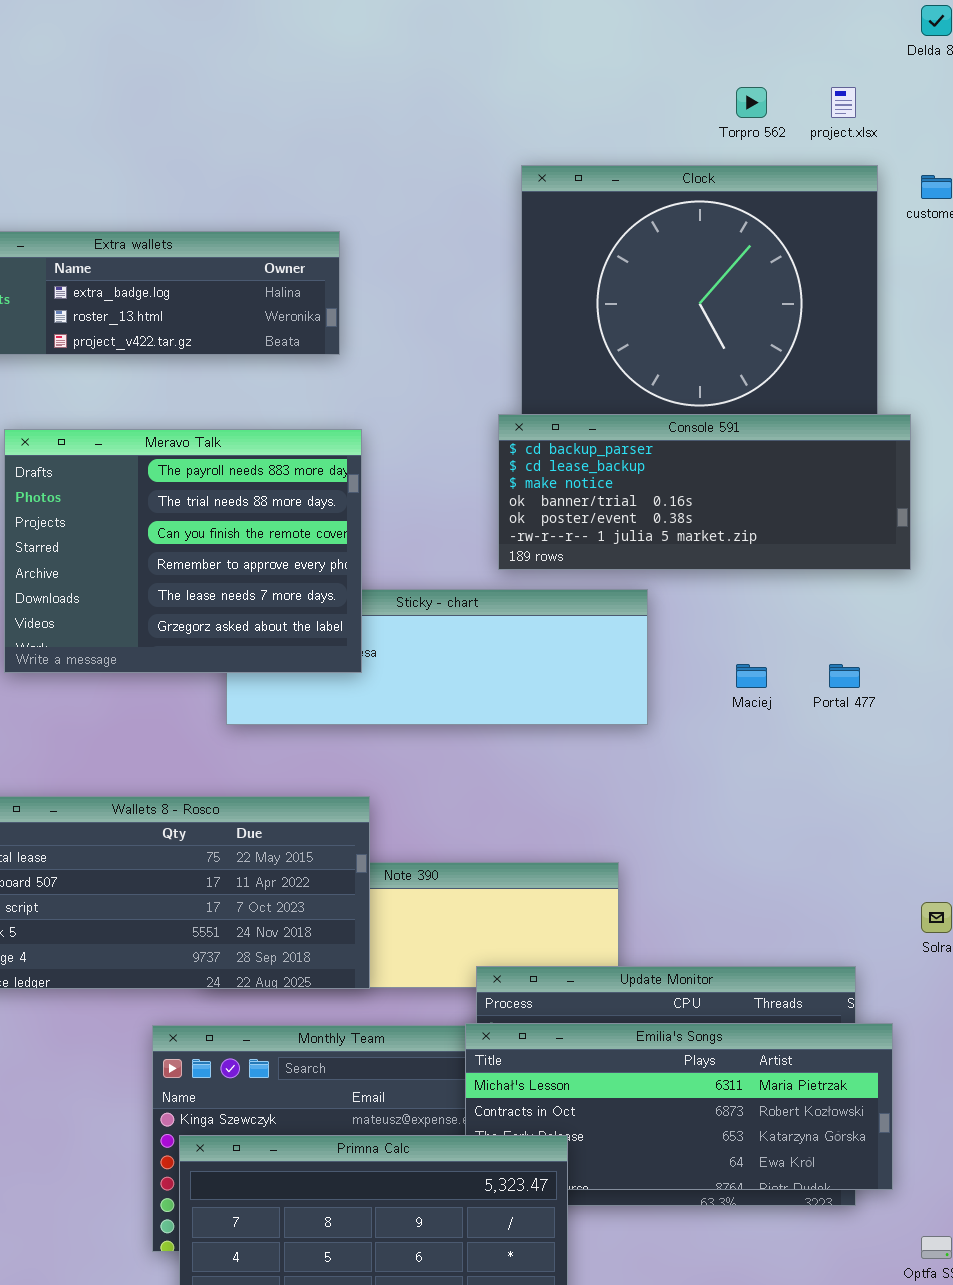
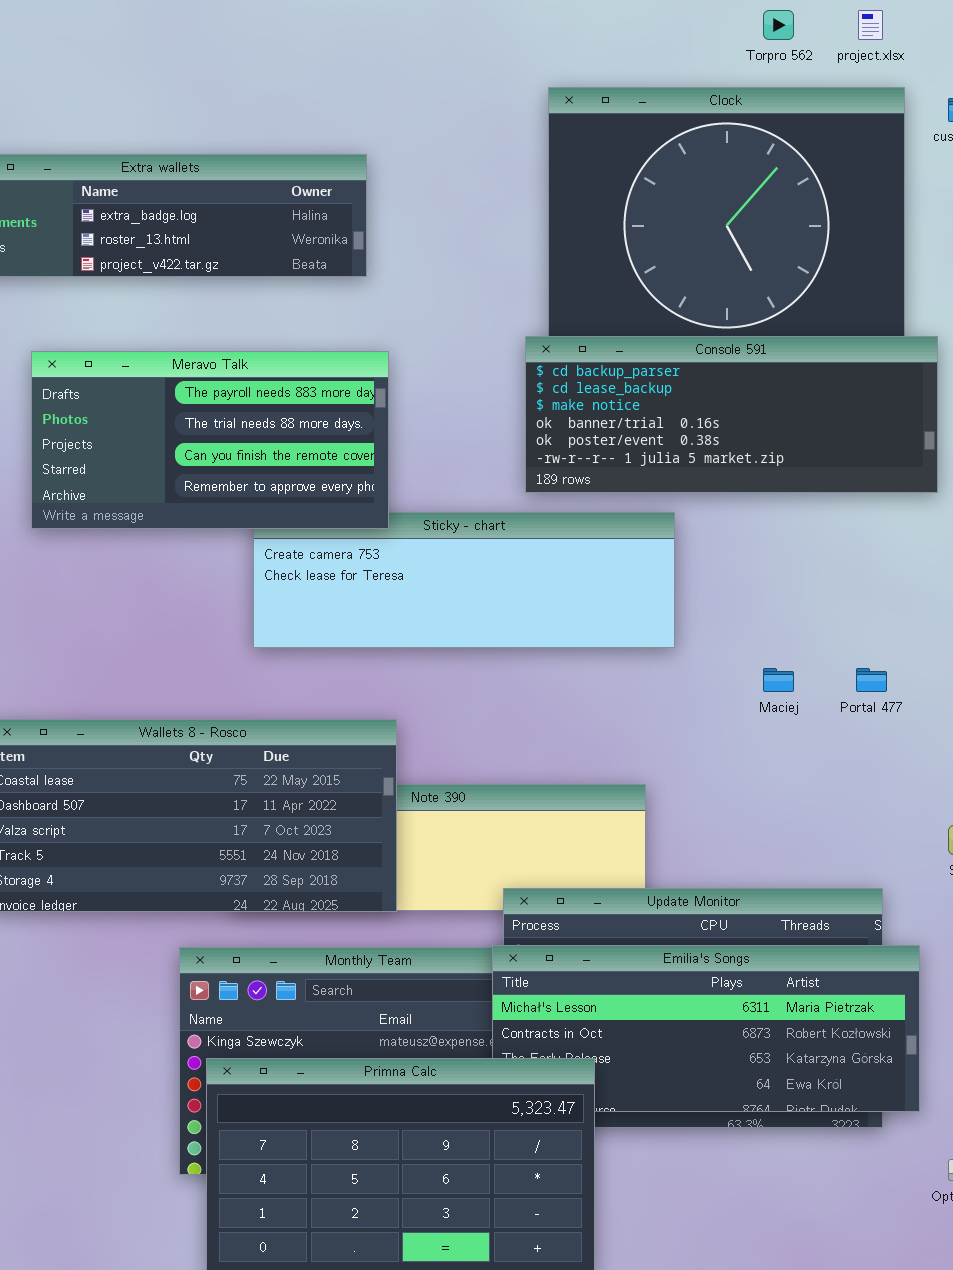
Meravo Talk: [4,429,362,673] -> [31,351,389,529], resized
Maciej: [736,664,767,688] -> [763,668,794,692], moved
Portal 477: [829,664,860,688] -> [856,668,887,692], moved

